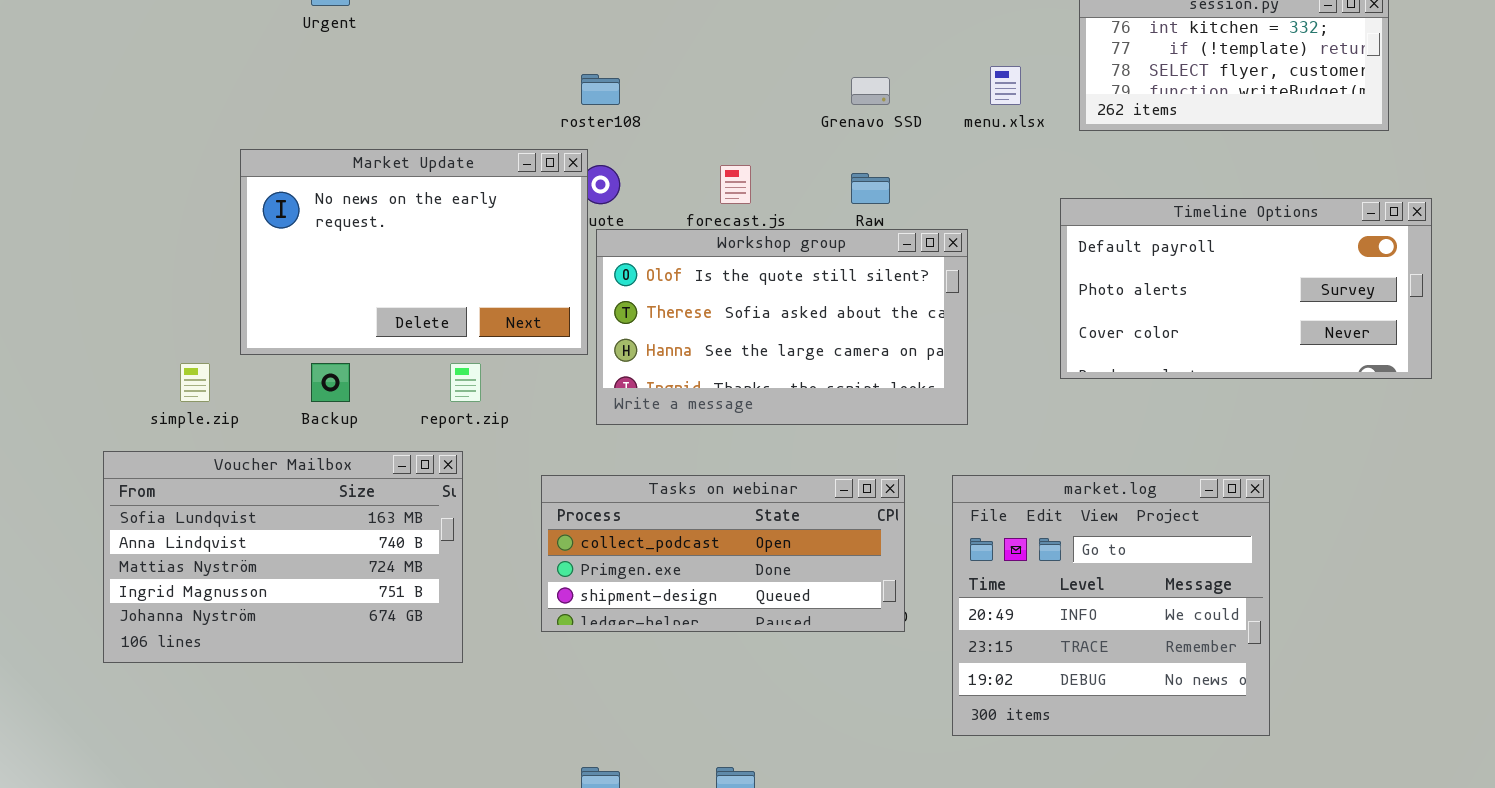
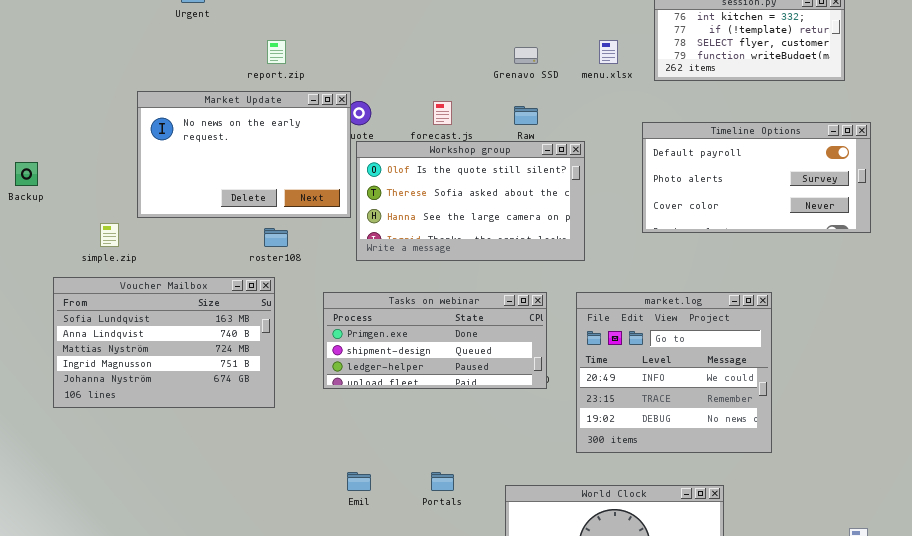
roster108: [581,74,620,105] -> [264,228,288,247], moved
Backup: [311,363,350,402] -> [15,162,38,186], moved
report.zip: [450,363,481,402] -> [267,40,286,64], moved
Tasks on webinar: [541,475,905,632] -> [323,292,547,389], scrolled down 1 row

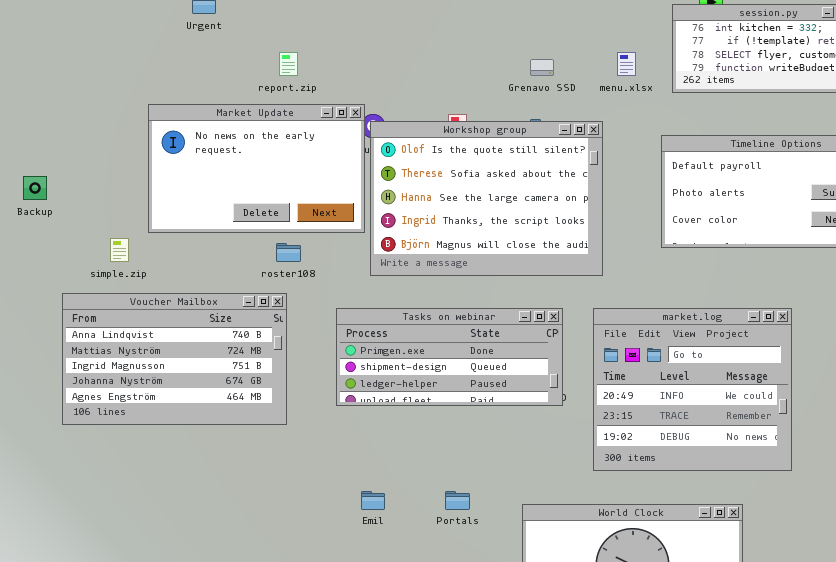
Workshop group: [356,141,585,261] -> [370,121,603,276], resized
Voucher Mailbox: [53,277,275,408] -> [62,293,287,425], scrolled down 1 row

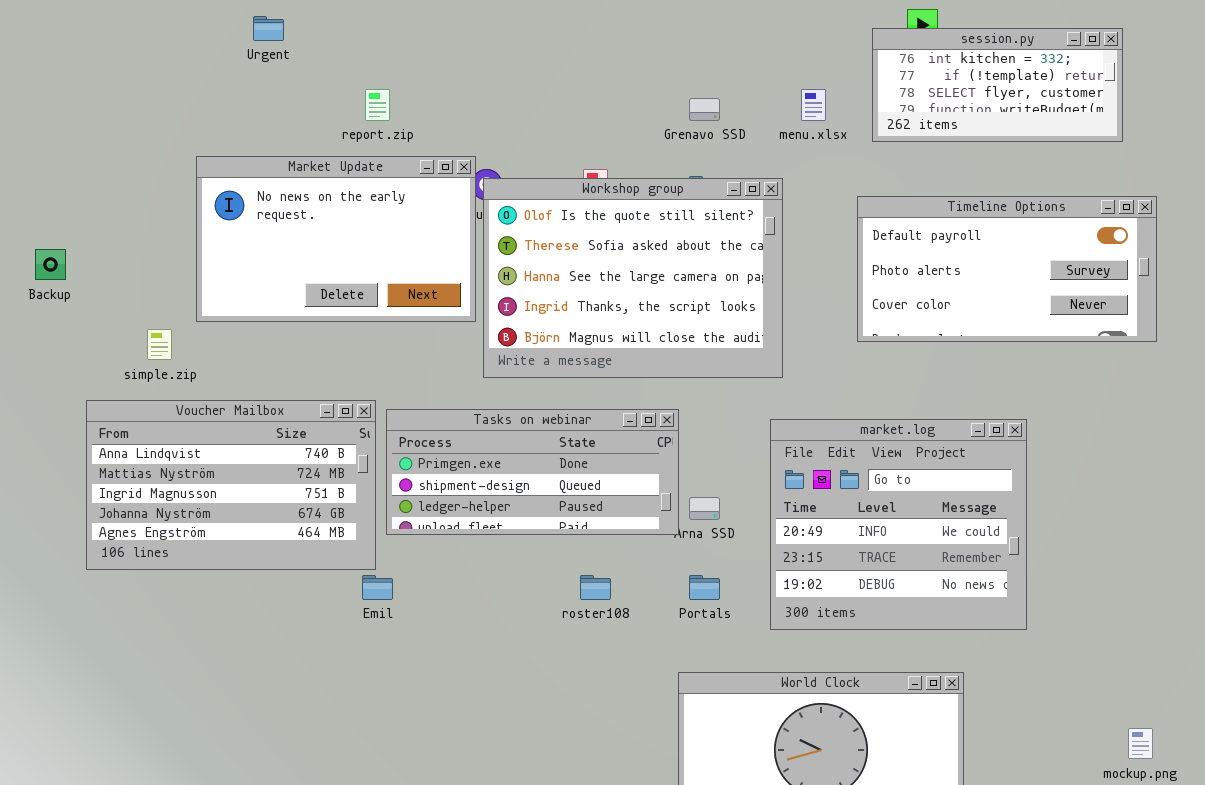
roster108: [276,243,301,262] -> [580,575,611,600], moved
Tasks on webinar: [336,308,563,406] -> [386,409,679,535], moved
Emil: [361,491,385,510] -> [362,575,393,600], moved
Portals: [445,491,470,510] -> [689,575,720,600], moved

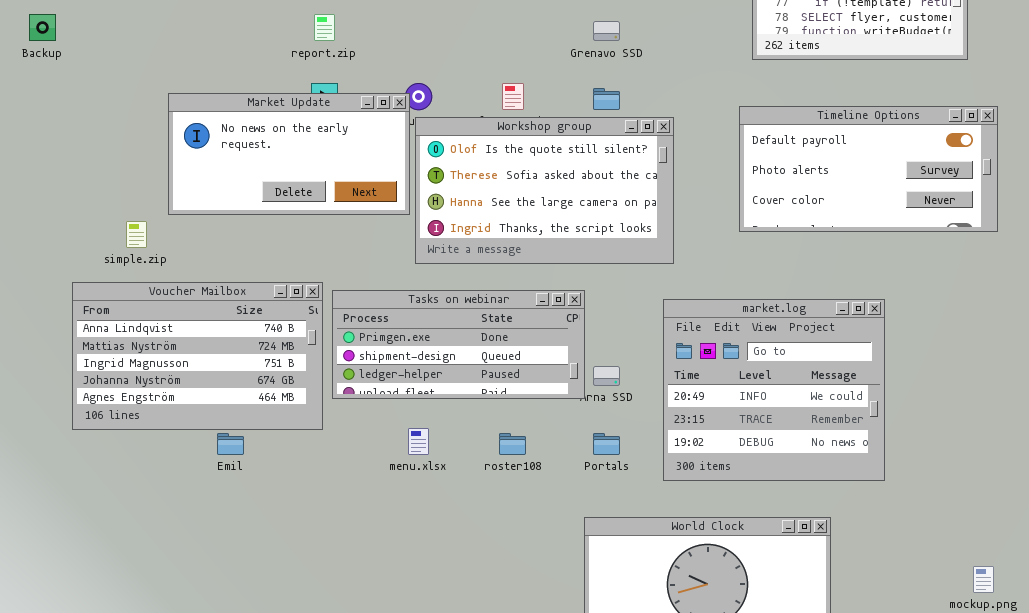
menu.xlsx: [801,89,826,121] -> [408,428,429,455], moved
Market Update: [196,156,476,322] -> [168,93,410,215], resized
Workshop group: [483,178,783,378] -> [415,117,674,264], resized
Backup: [35,249,66,280] -> [29,14,56,41], moved
Emil: [362,575,393,600] -> [217,433,244,455], moved

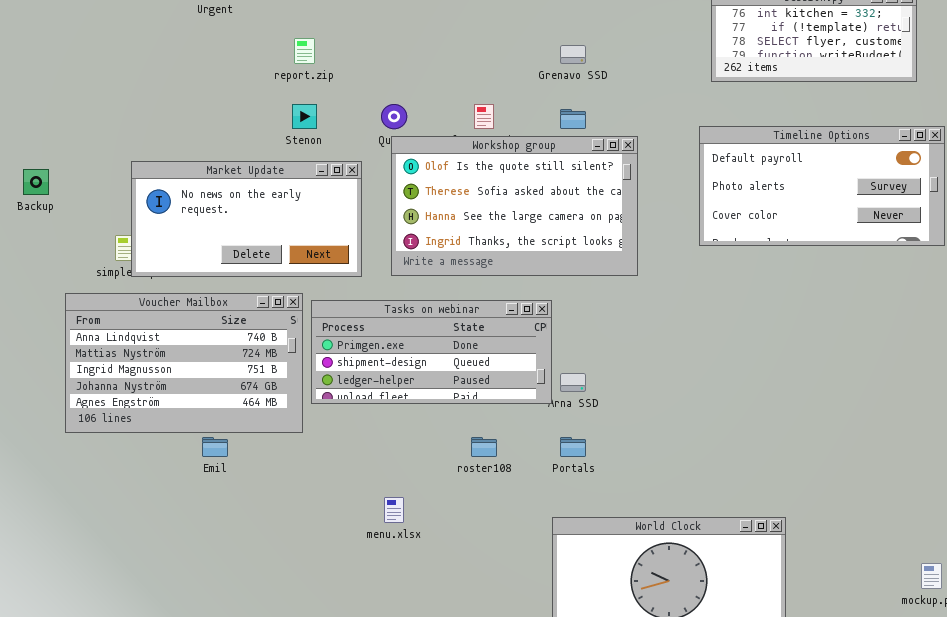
Backup: [29,14,56,41] -> [23,169,49,195], moved
Market Update: [168,93,410,215] -> [131,161,362,277], moved
market.log: [663,299,885,481] -> none, closed
menu.xlsx: [408,428,429,455] -> [384,497,404,523], moved

